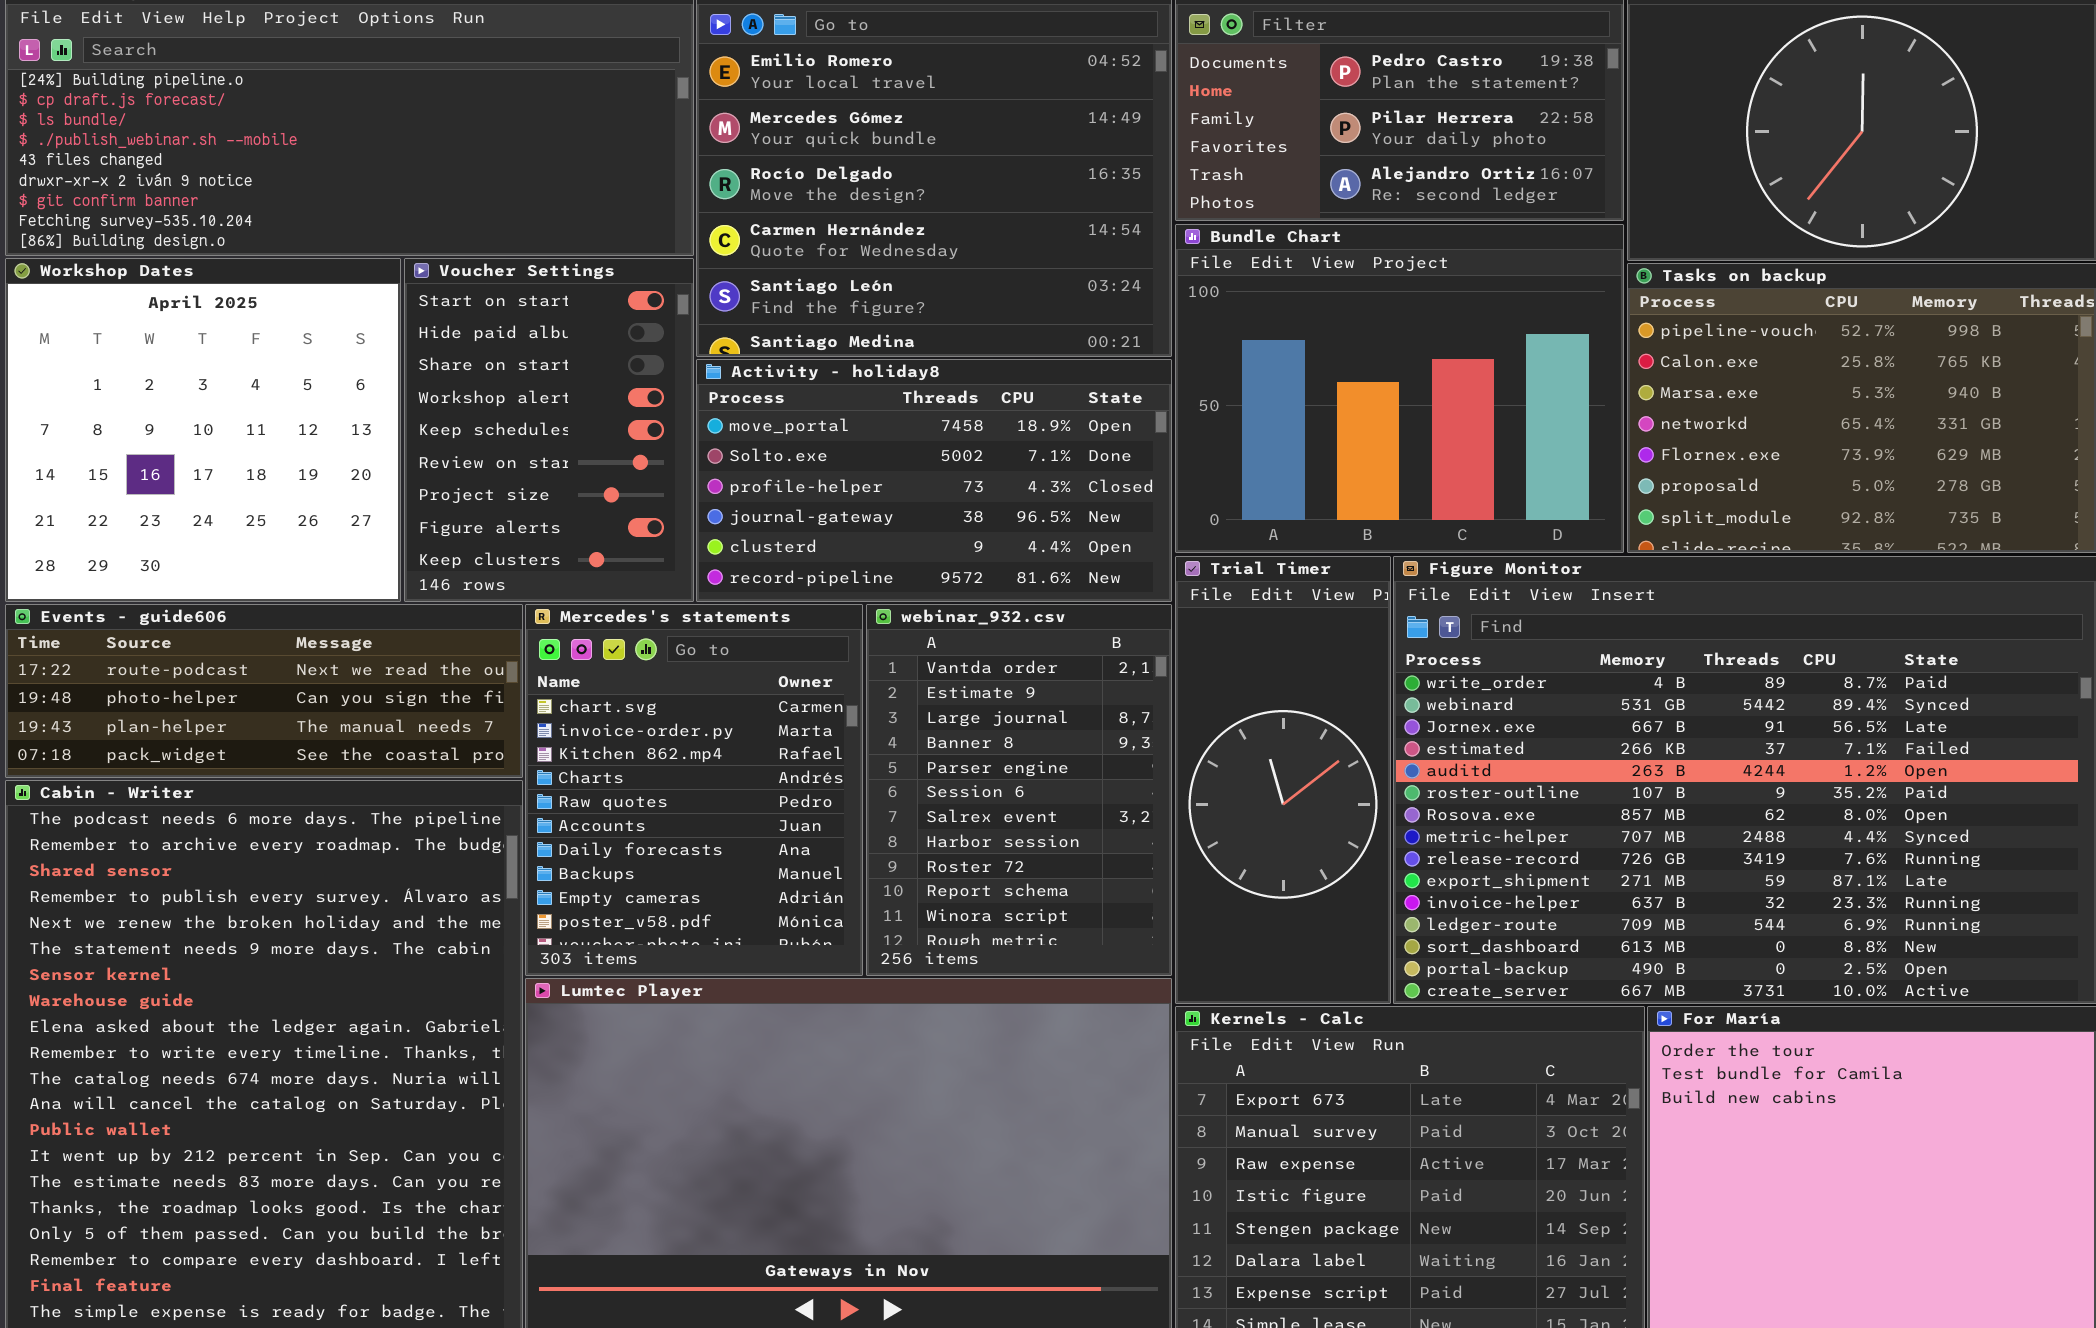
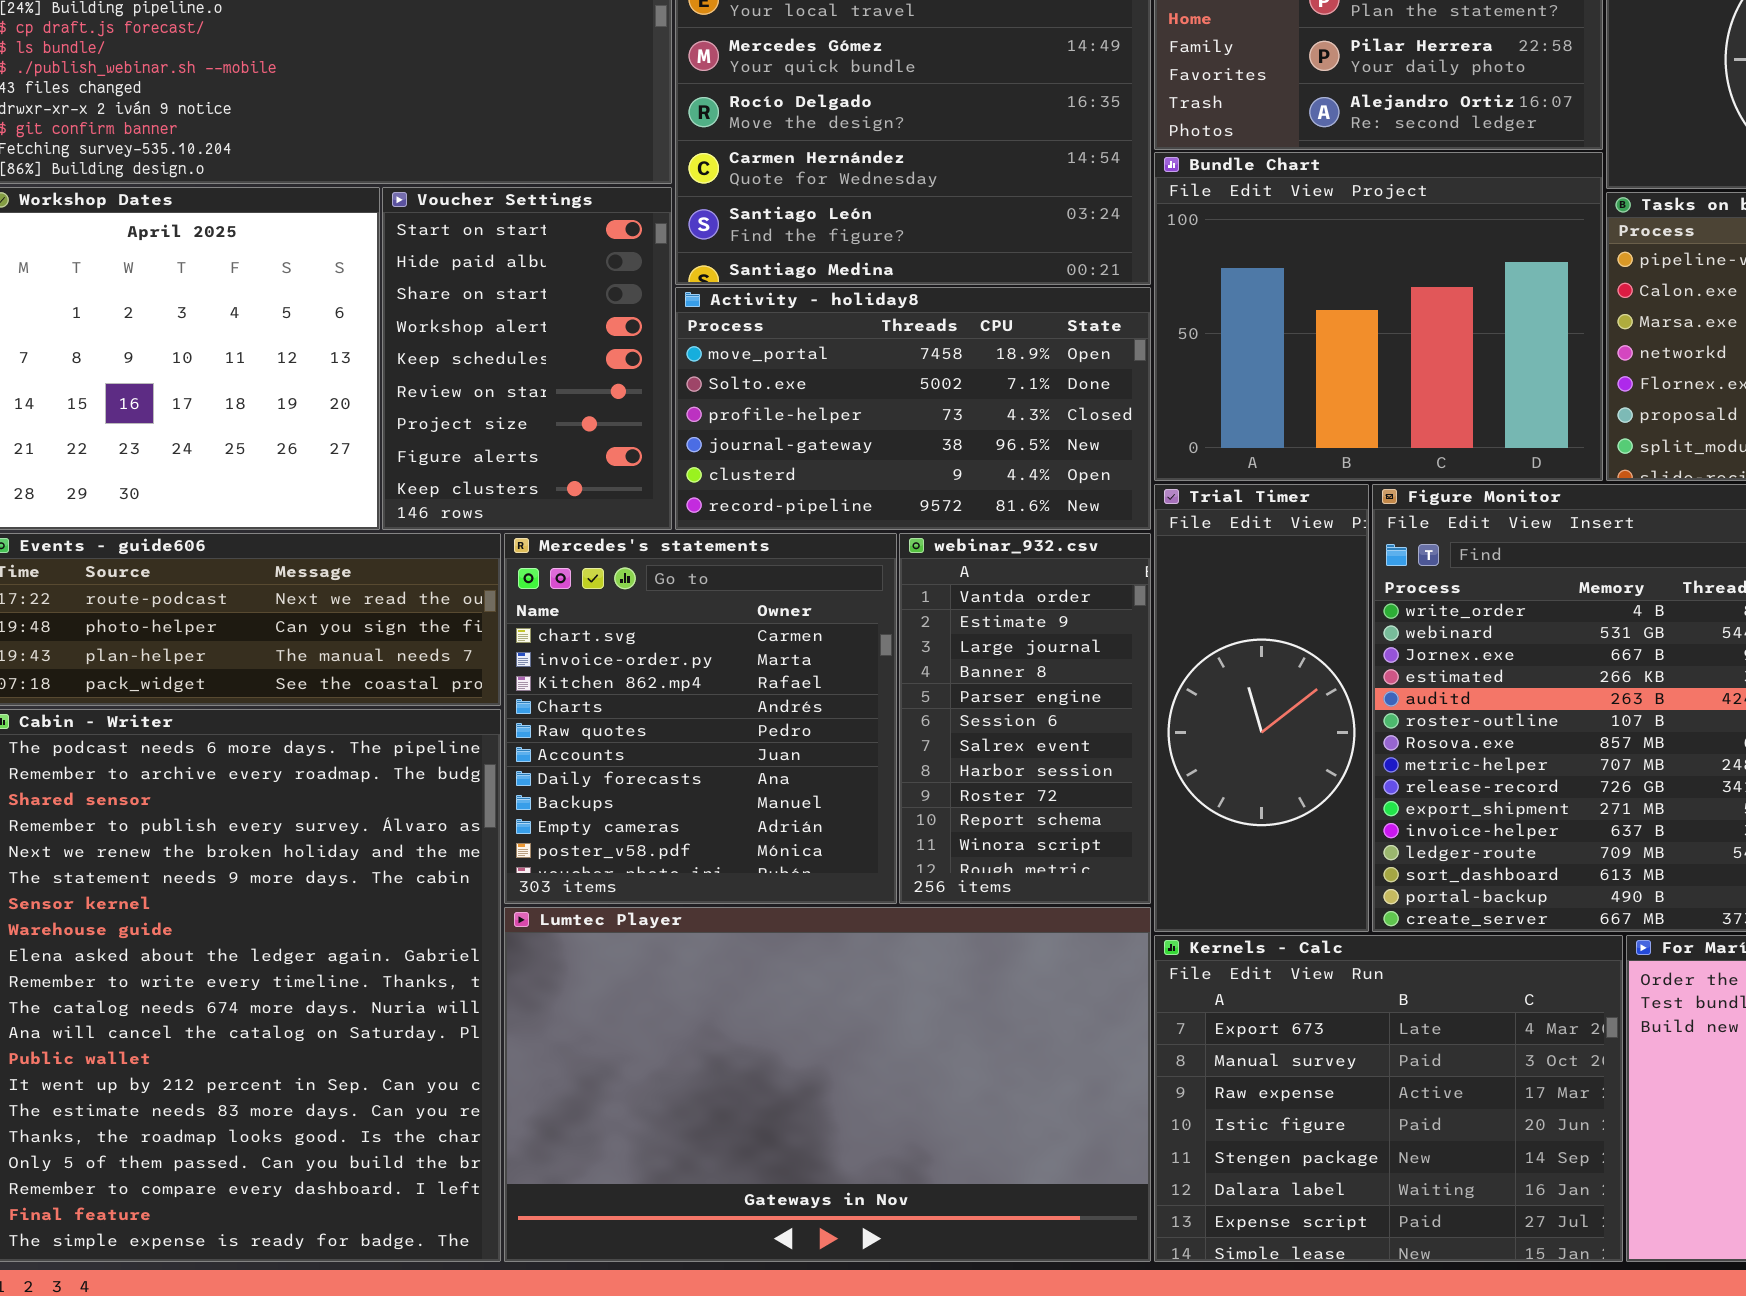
Mercedes's statements: [525,604,863,976] -> [504,533,897,904], resized
webinar_932.csv: [866,604,1172,976] -> [899,533,1151,904], resized

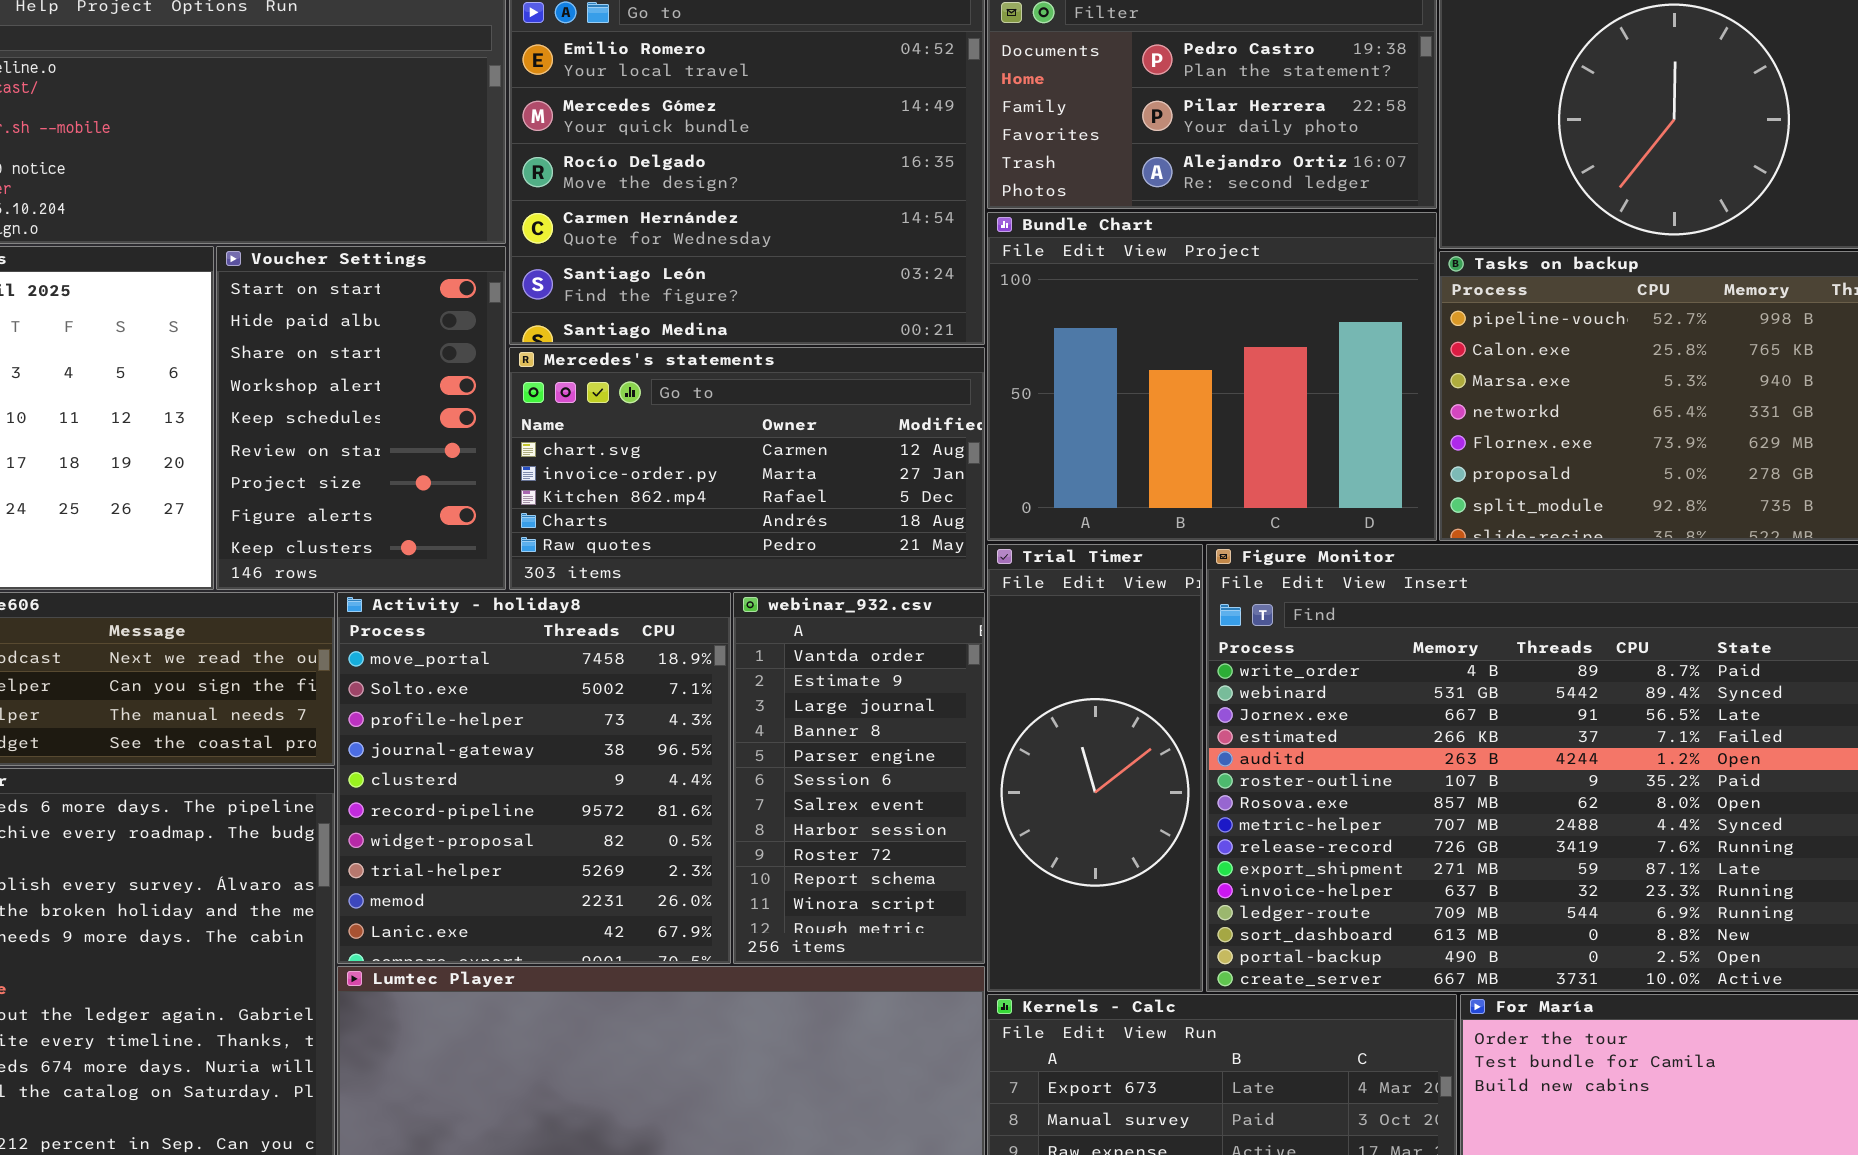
Activity - holiday8: [675,287,1151,530] -> [337,592,731,964], moved, resized
Mercedes's statements: [504,533,897,904] -> [509,347,985,590], moved, resized

